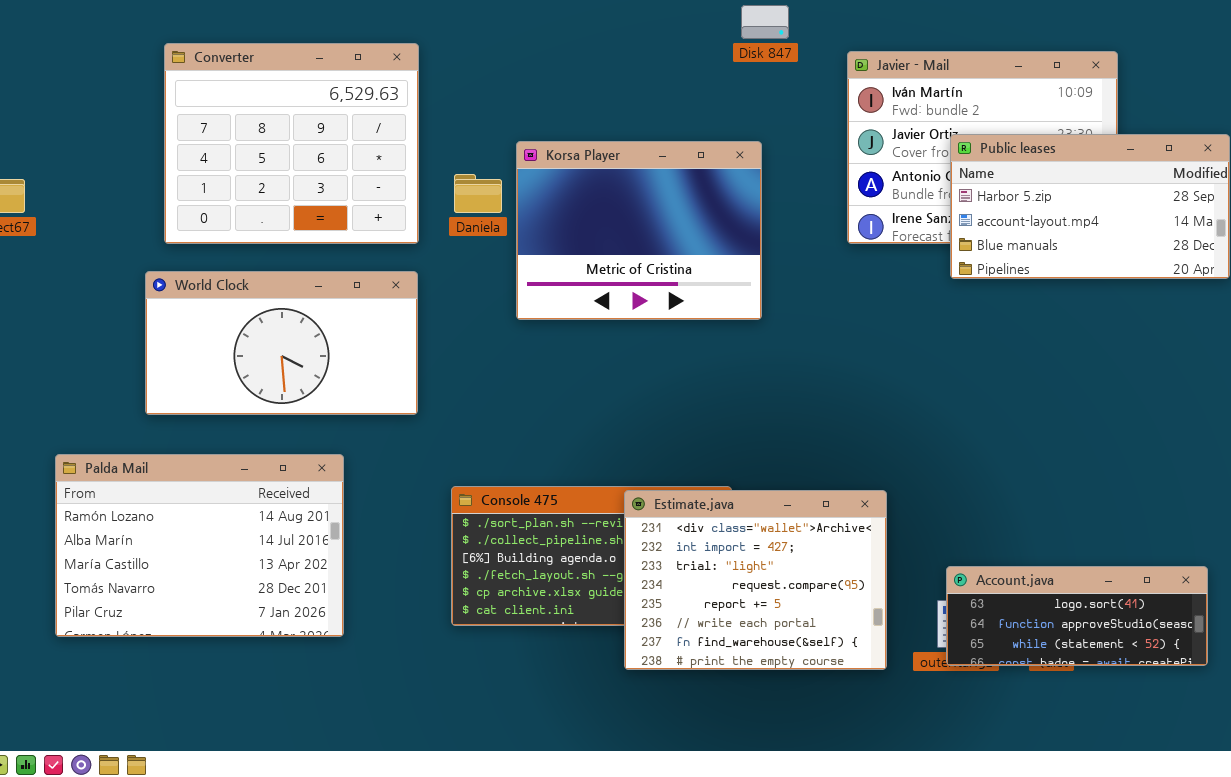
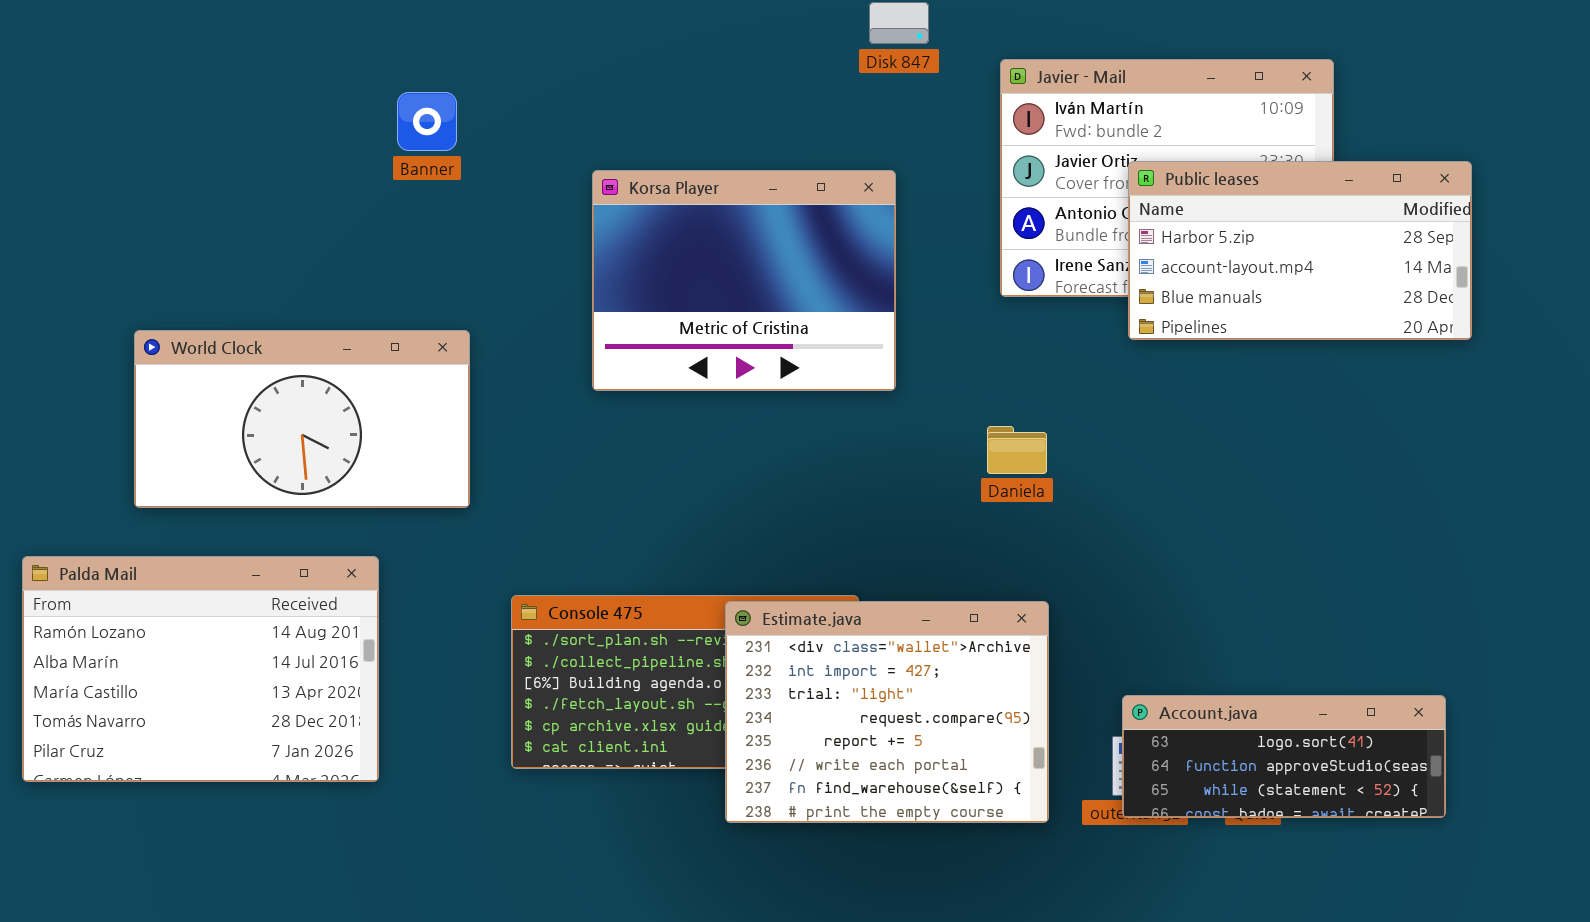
Converter: [164,43,419,244] -> none, closed
Daniela: [454,174,502,213] -> [987,426,1047,474], moved

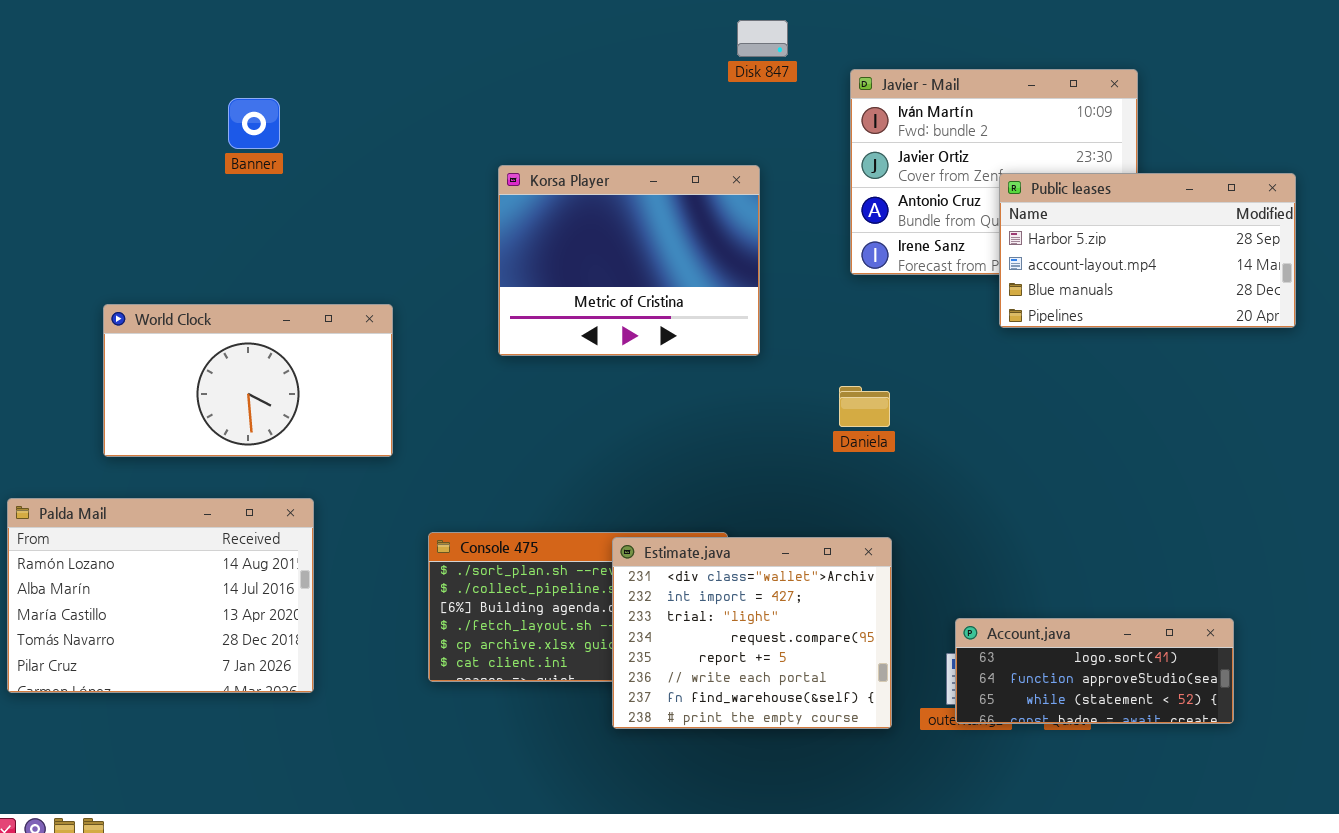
Banner: [397,92,457,151] -> [228,98,280,149], moved
Public leases: [1128,161,1472,340] -> [999,173,1296,328], moved

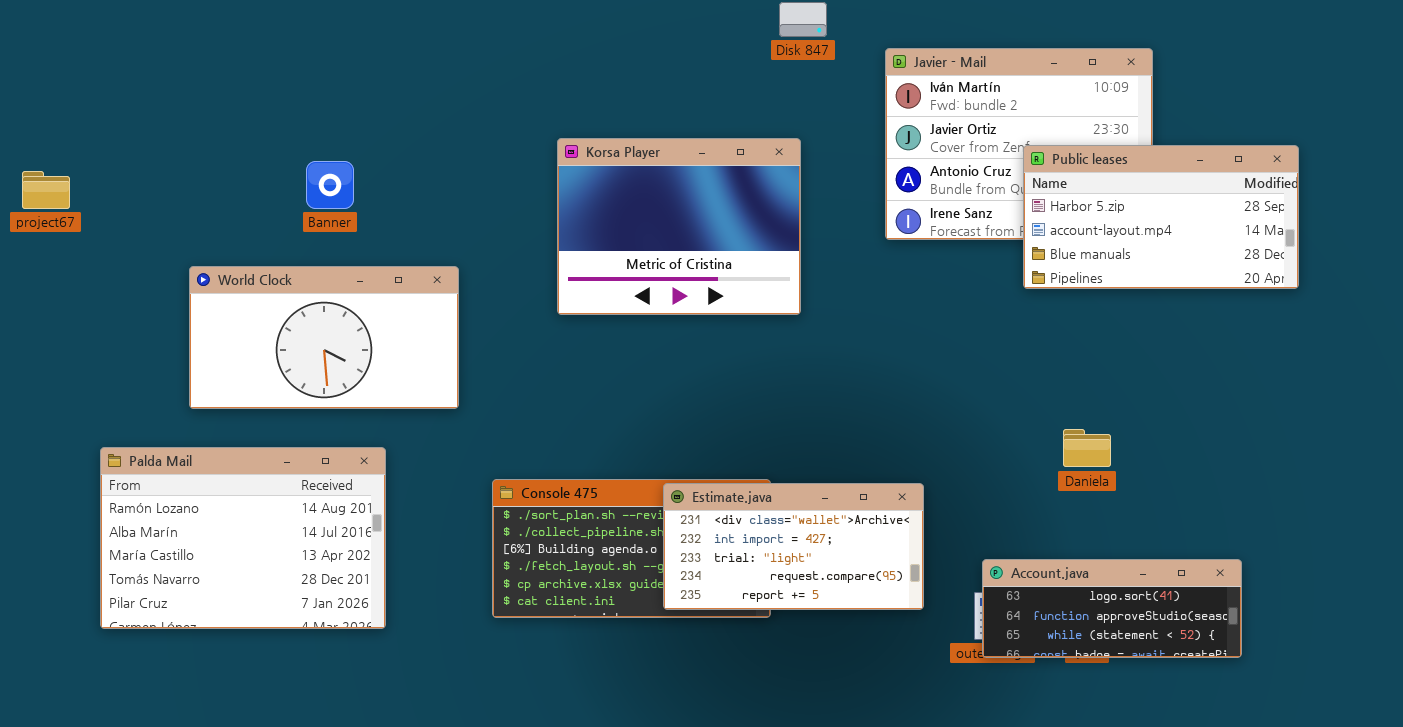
Banner: [228,98,280,149] -> [306,161,354,209], moved
Daniela: [839,386,890,427] -> [1063,429,1111,467], moved
Estimate.java: [612,537,892,729] -> [663,483,924,610], resized

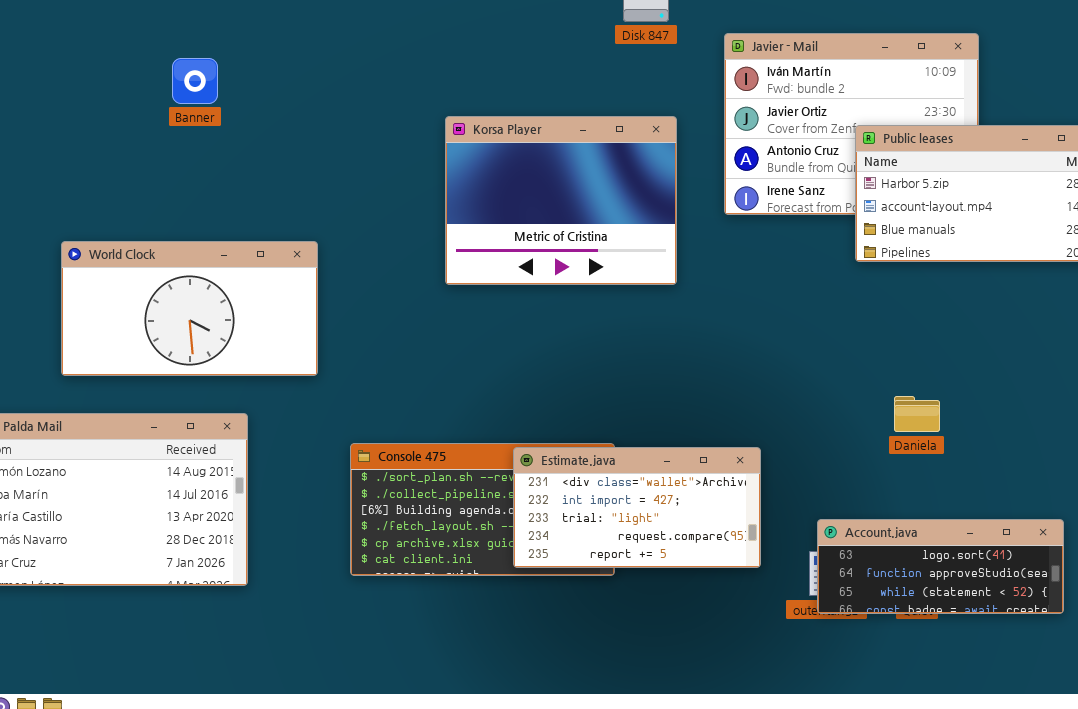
Korsa Player: [557,138,801,315] -> [445,116,677,285], moved
Banner: [306,161,354,209] -> [172,58,218,104], moved

